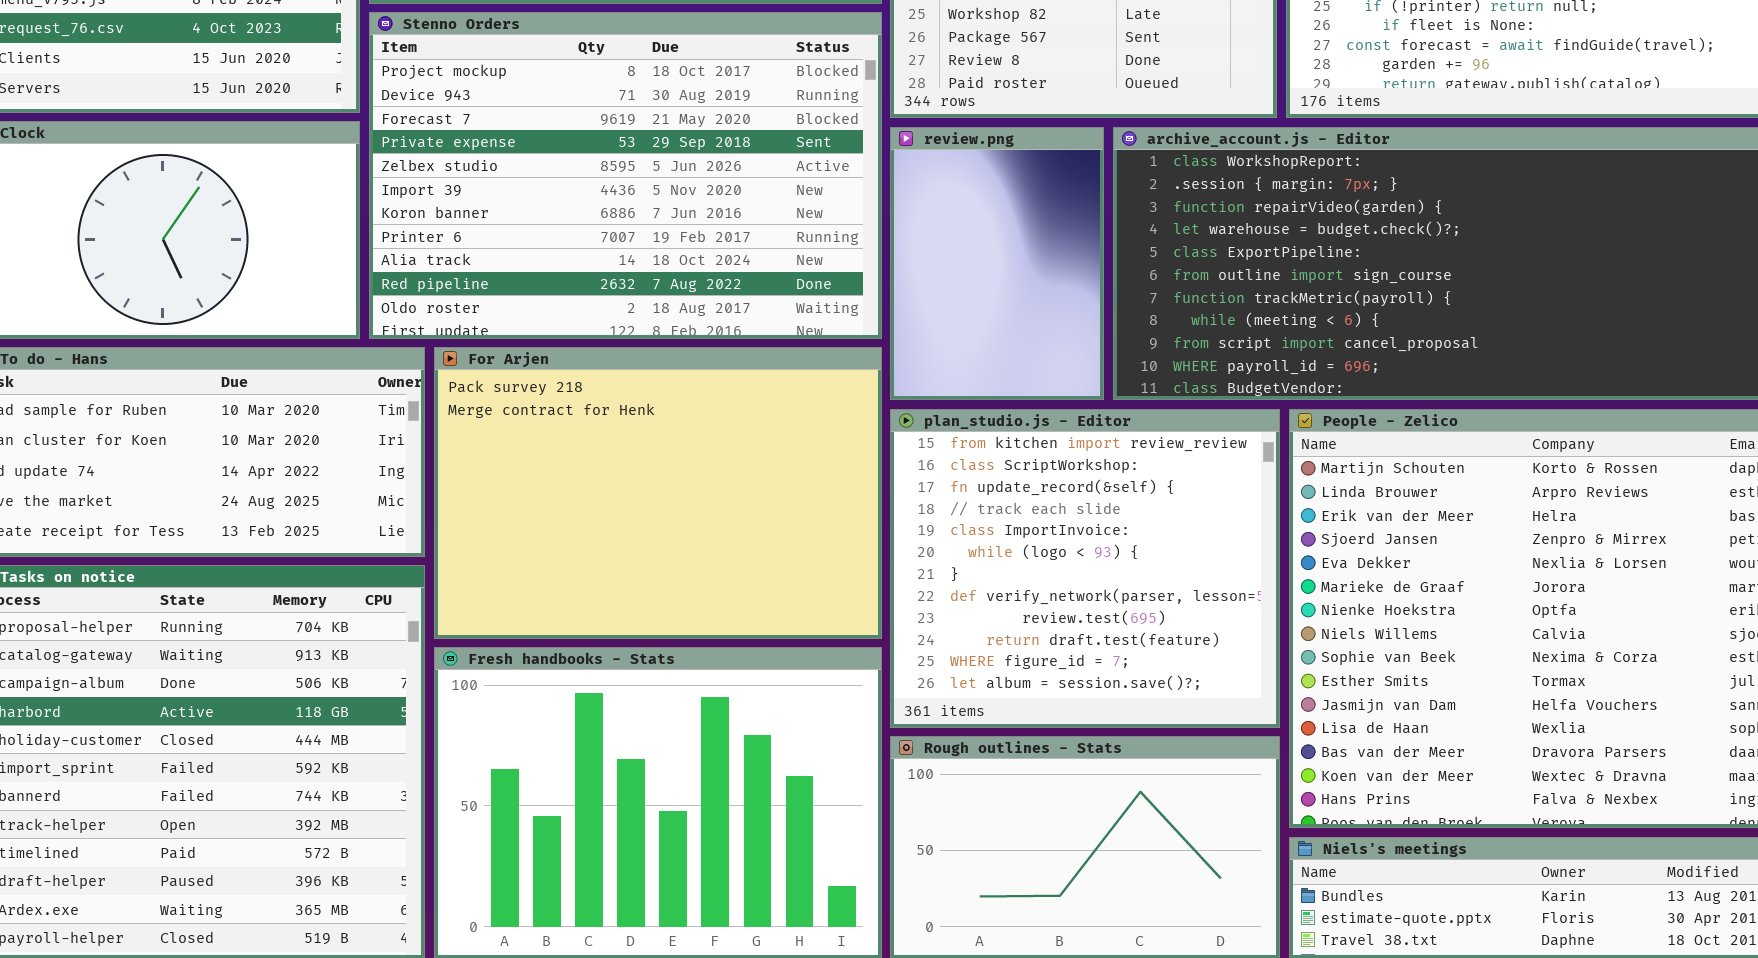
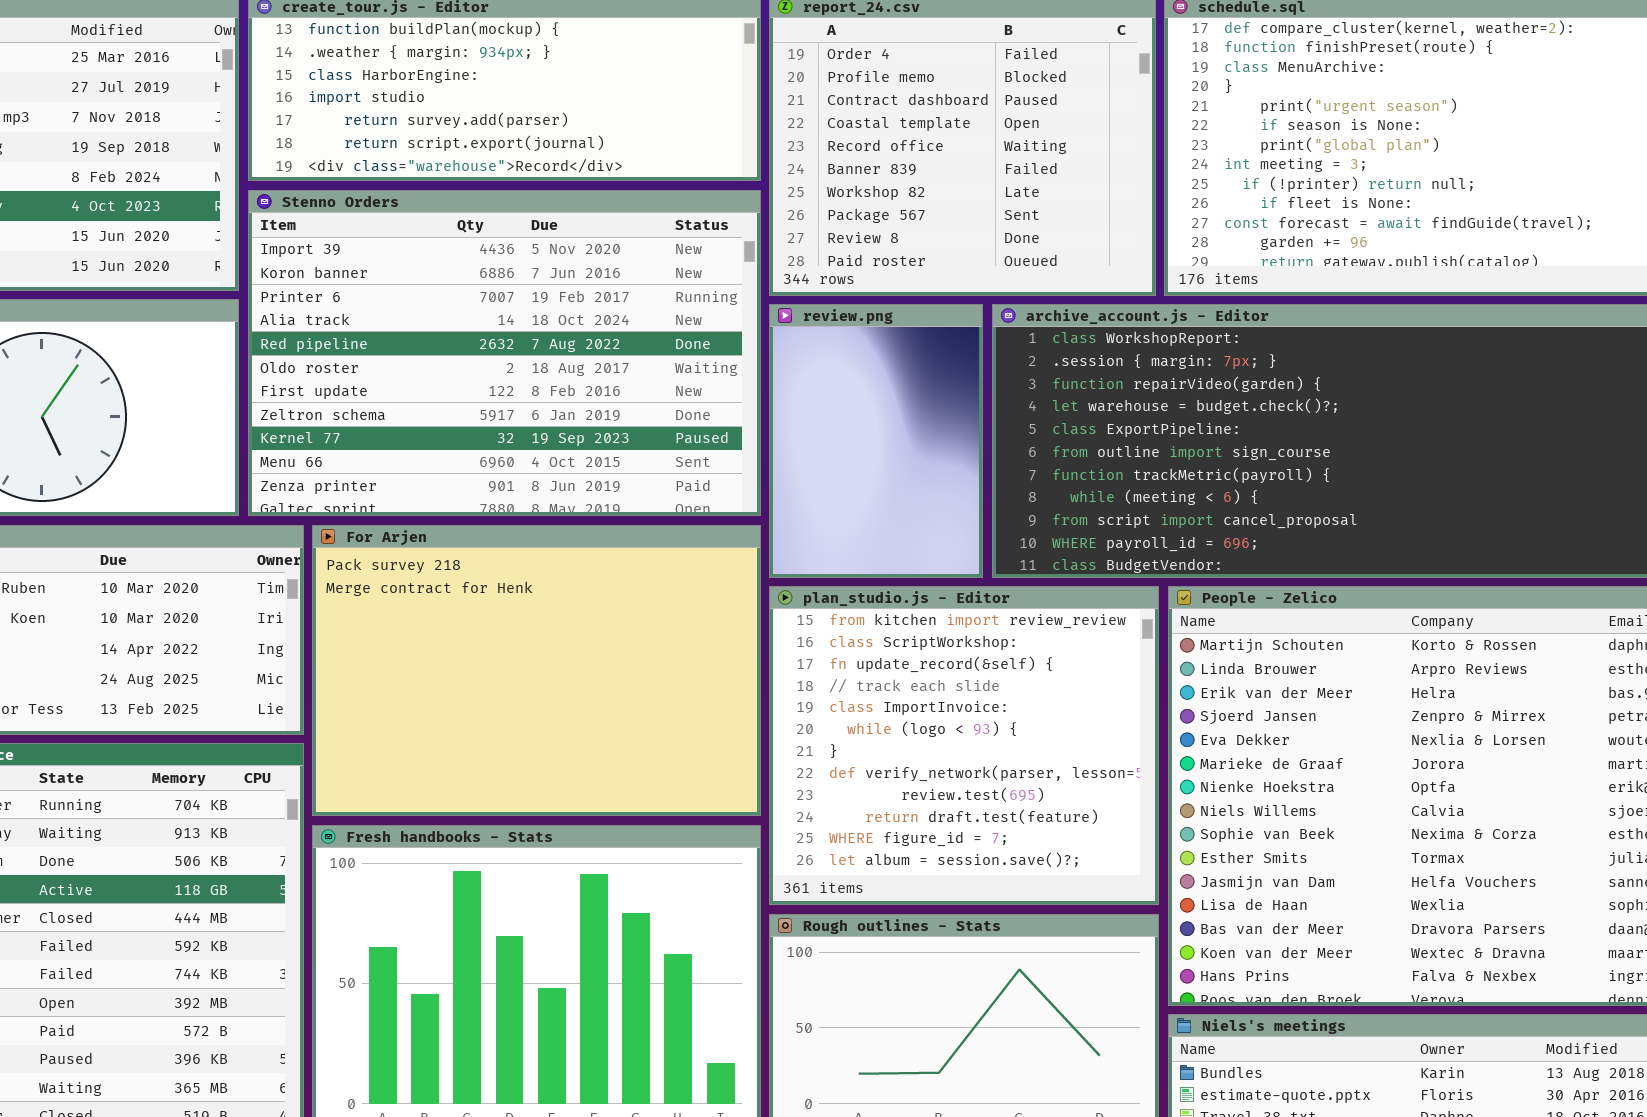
Stenno Orders: [369,12,882,339] -> [248,190,761,516], scrolled down 5 rows

